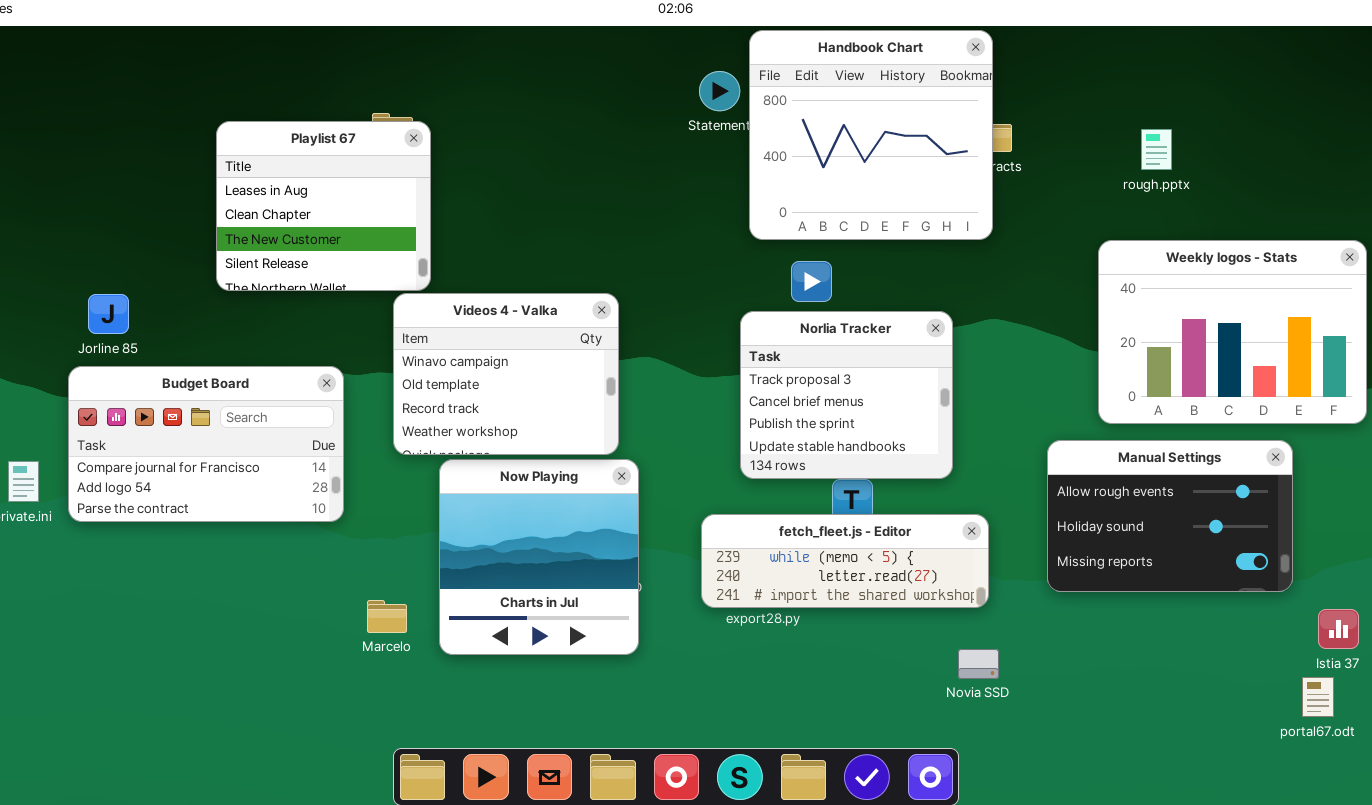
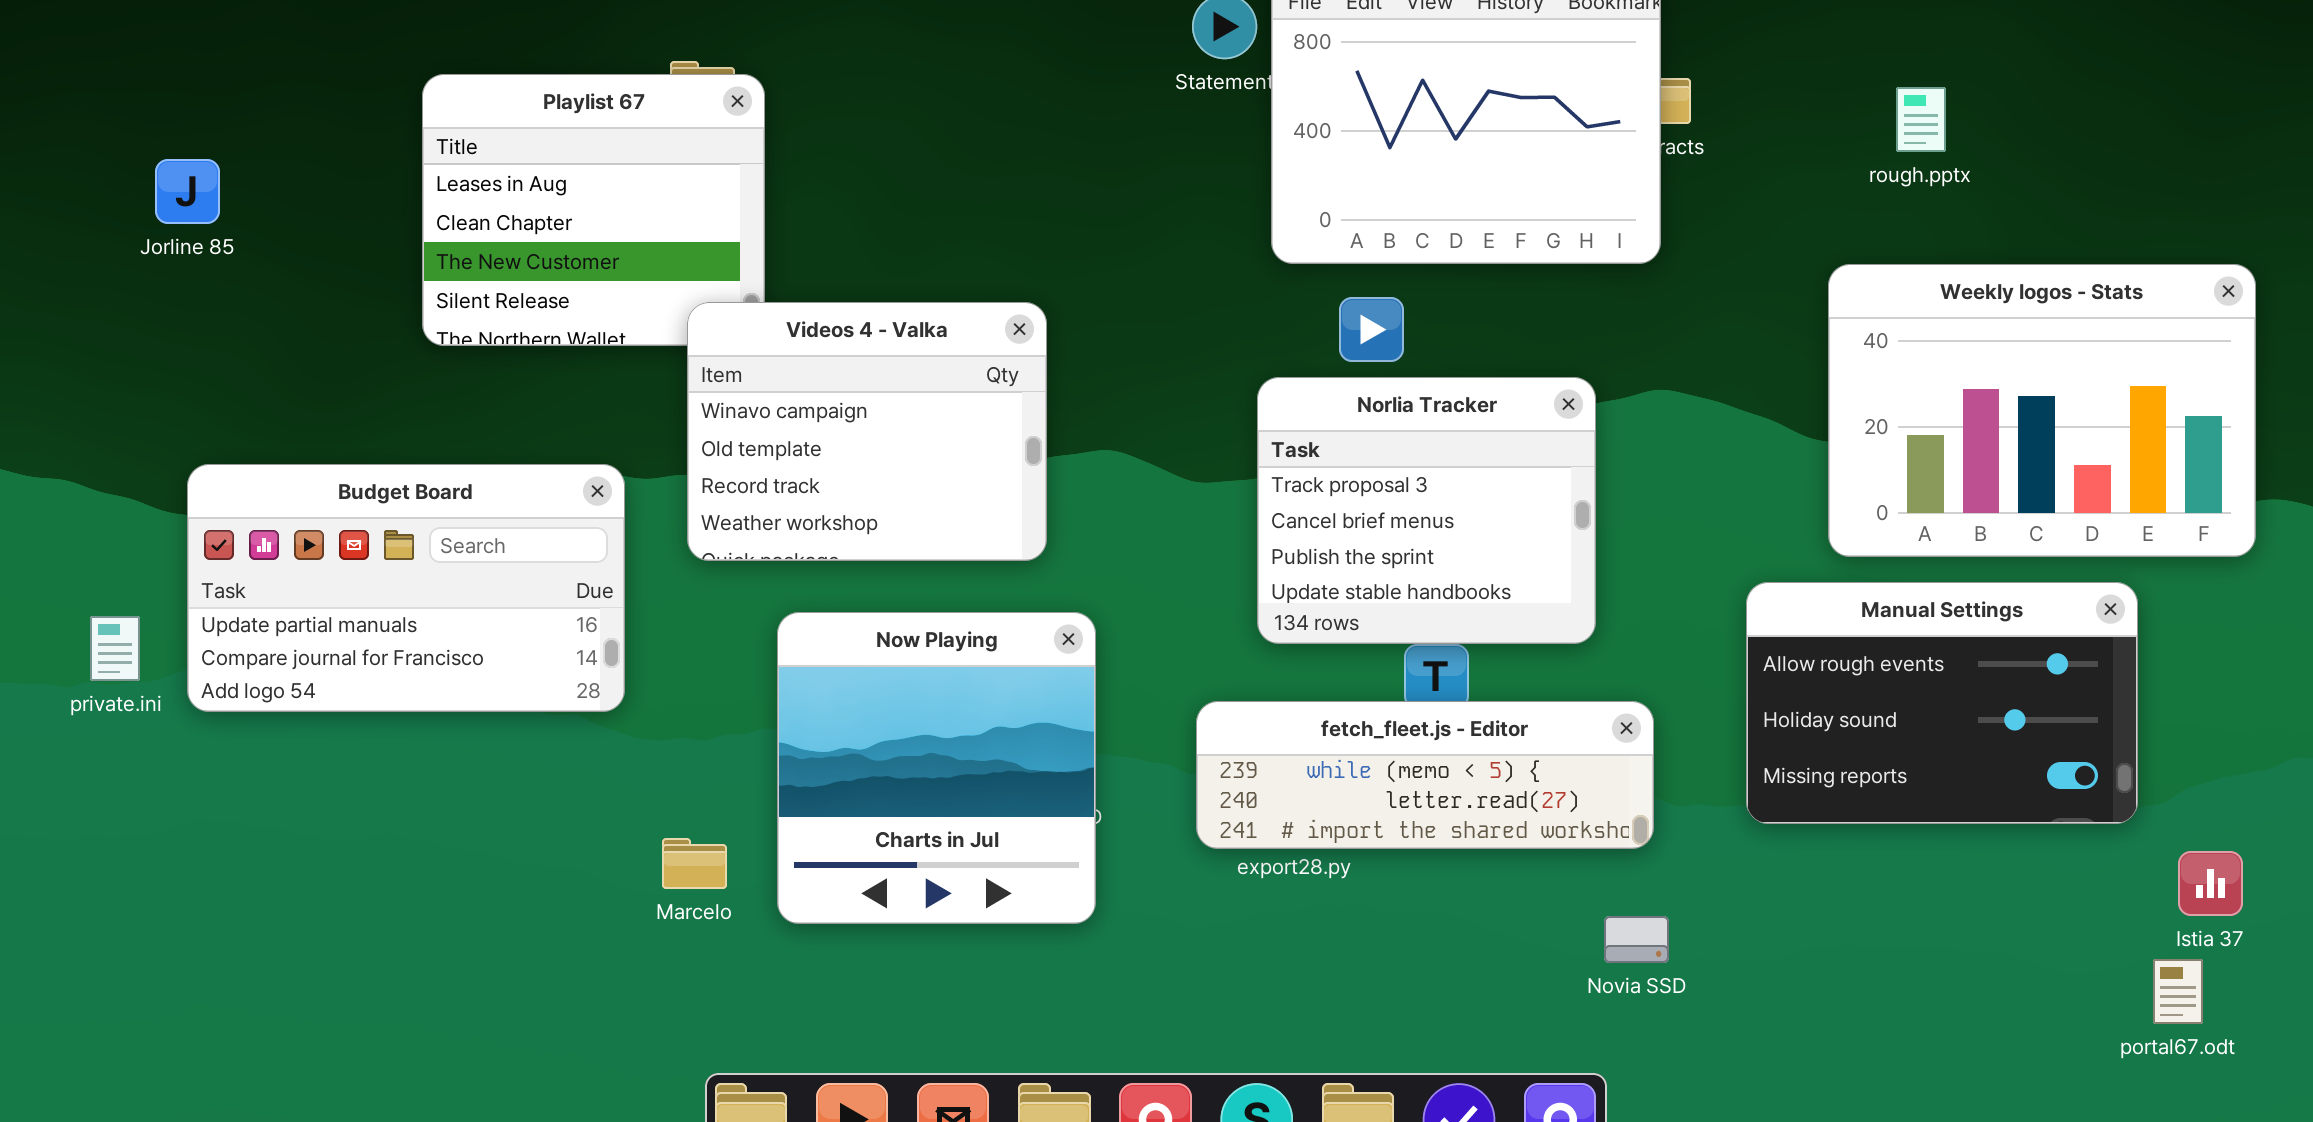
Videos 4 - Valka: [393,293,619,455] -> [687,302,1047,561], moved
Jorline 85: [88,294,129,334] -> [155,159,220,224], moved
Budget Board: [68,366,344,522] -> [187,464,625,712], scrolled up 1 row

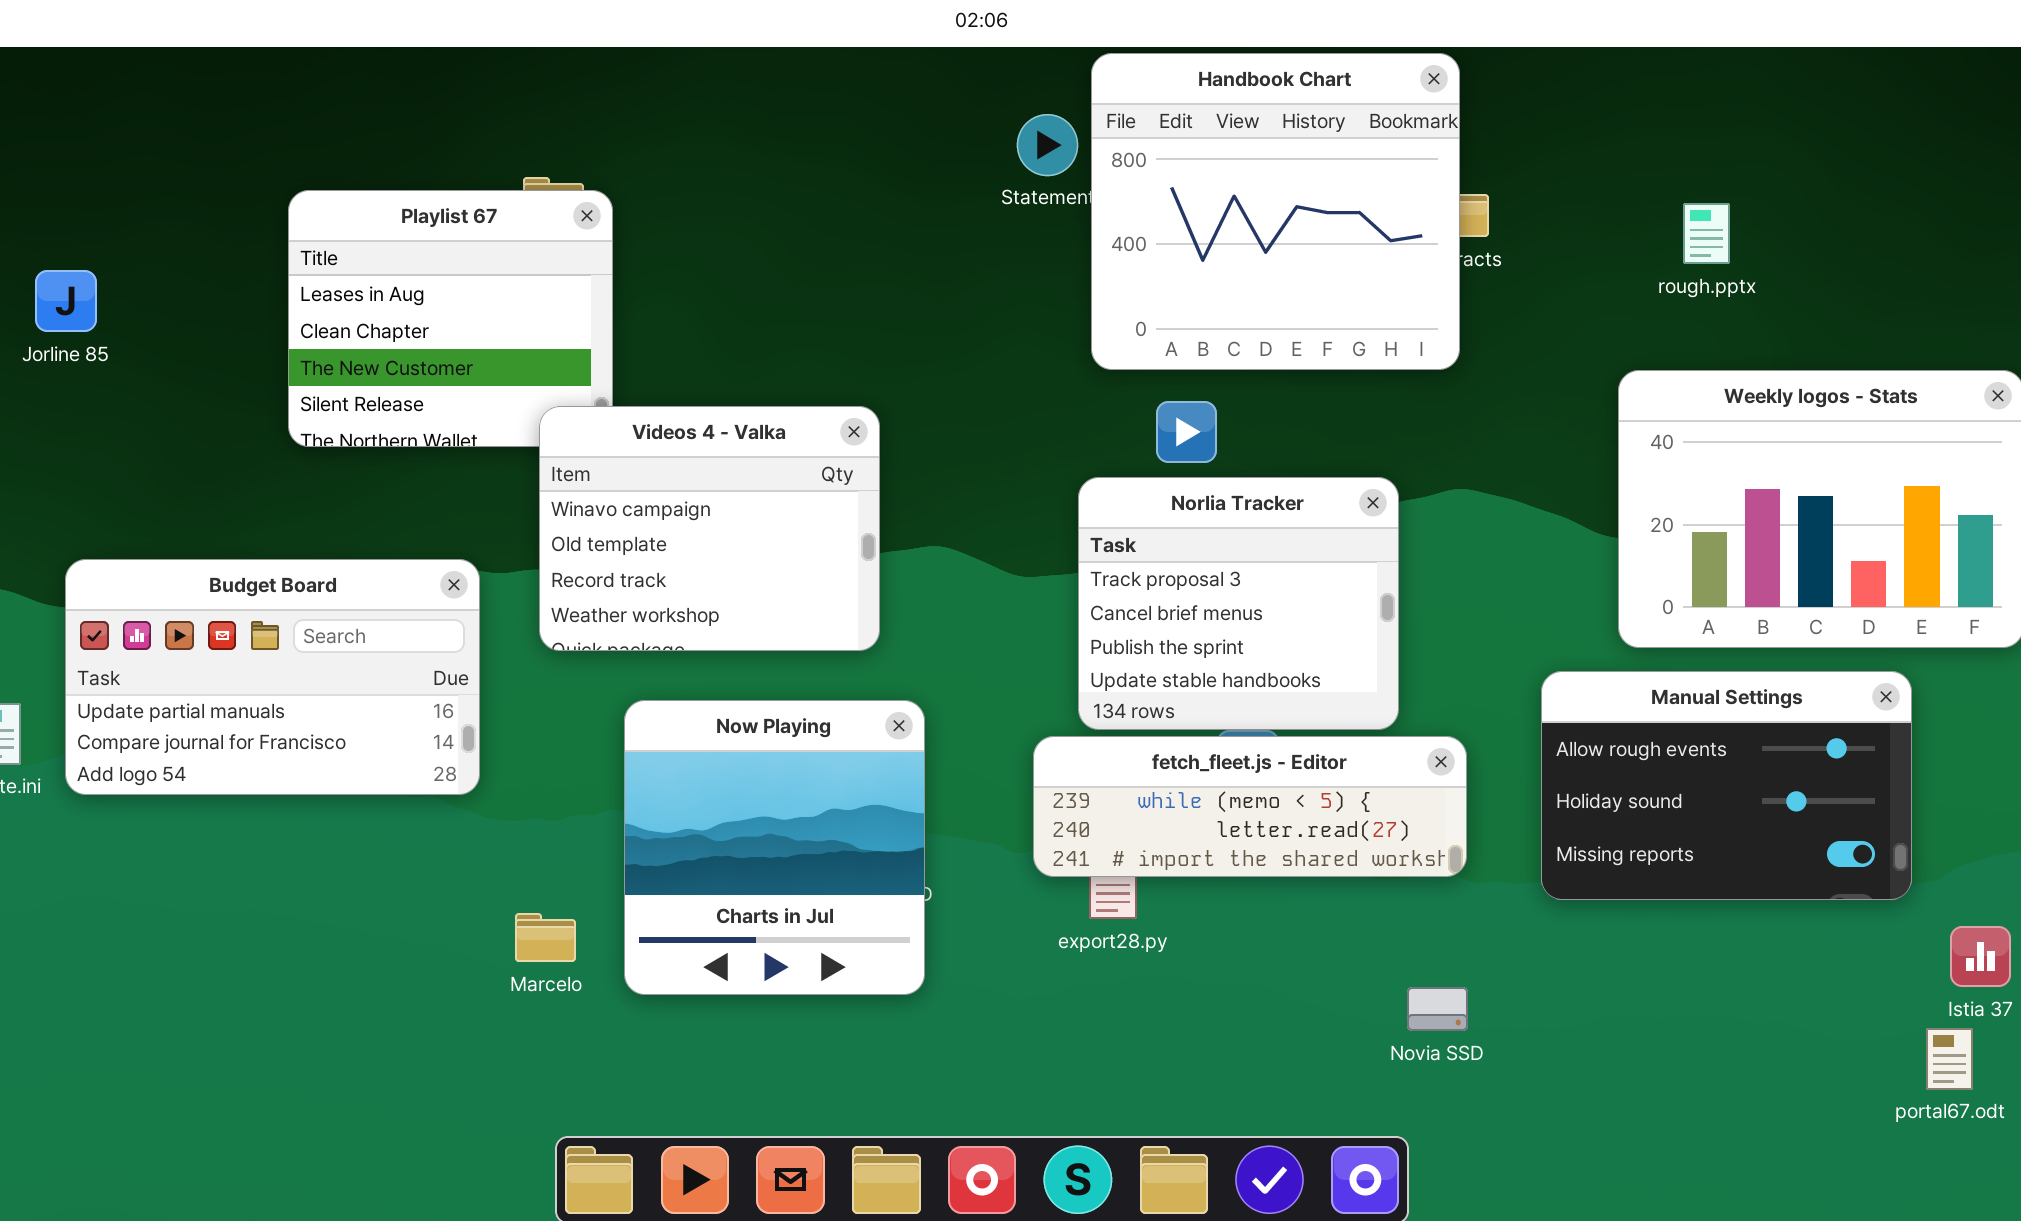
fetch_fleet.js - Editor: [1196,701,1654,849] -> [1033,736,1467,877], moved

